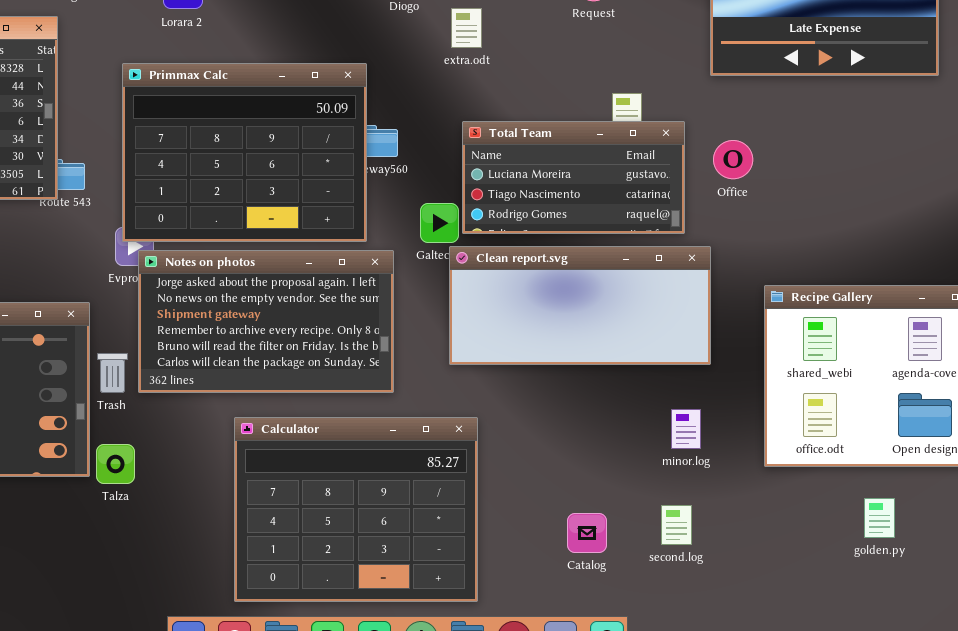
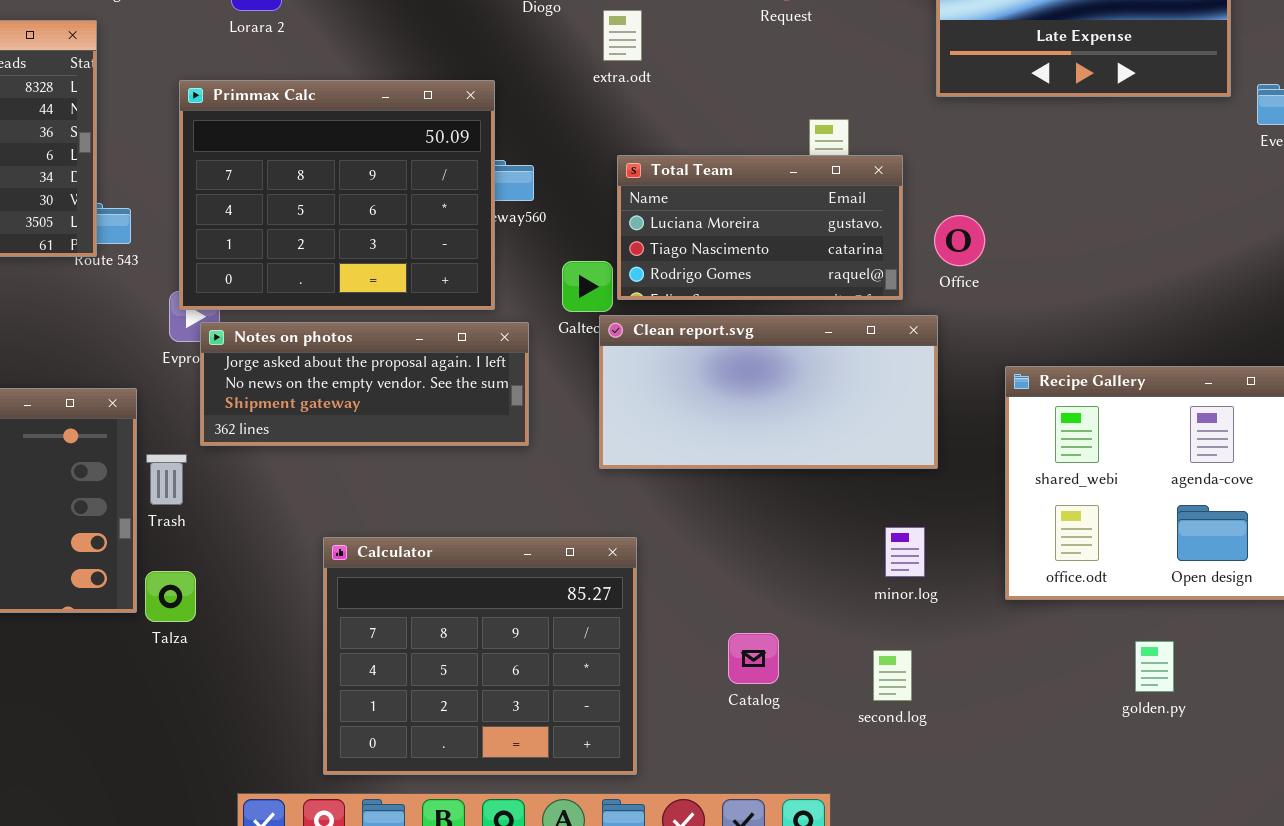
Office: [713,140,753,179] -> [934,215,985,266], moved
Notes on photos: [138,250,394,393] -> [200,322,529,446], resized
Catalog: [567,513,607,553] -> [728,633,779,684], moved

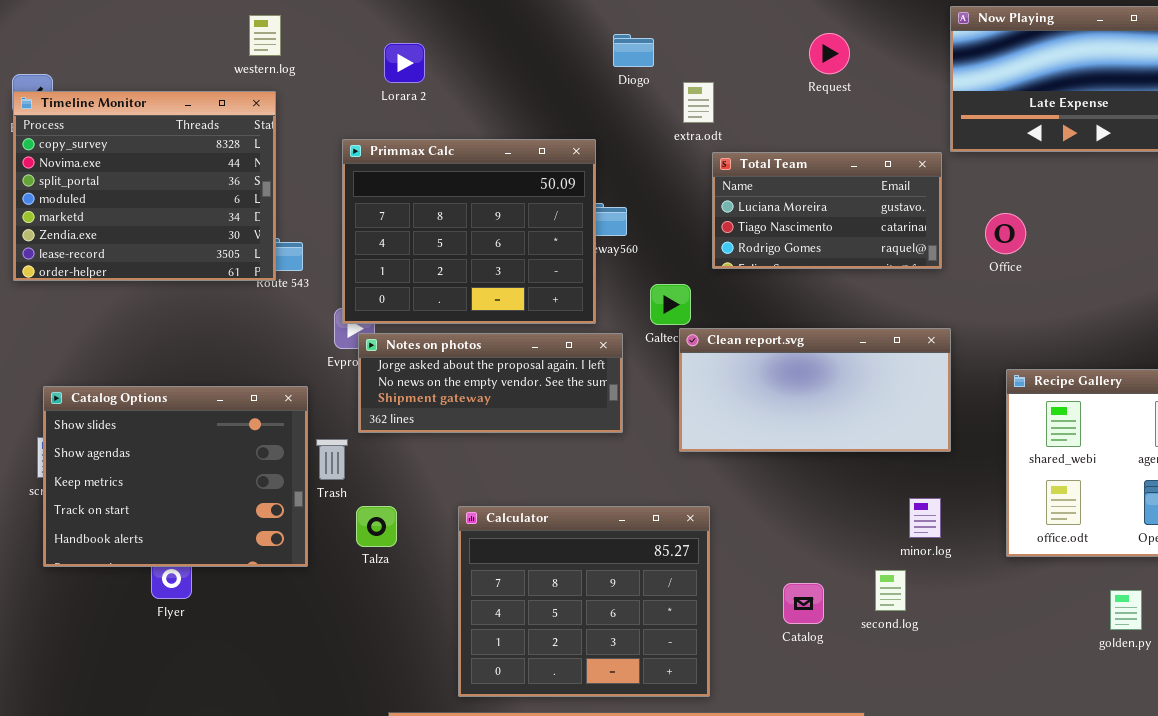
Total Team: [617,155,903,300] -> [712,152,942,269], moved
Office: [934,215,985,266] -> [985,213,1026,254], moved
Talza: [145,571,196,622] -> [356,506,397,547], moved
second.log: [873,650,912,701] -> [875,570,906,611], moved

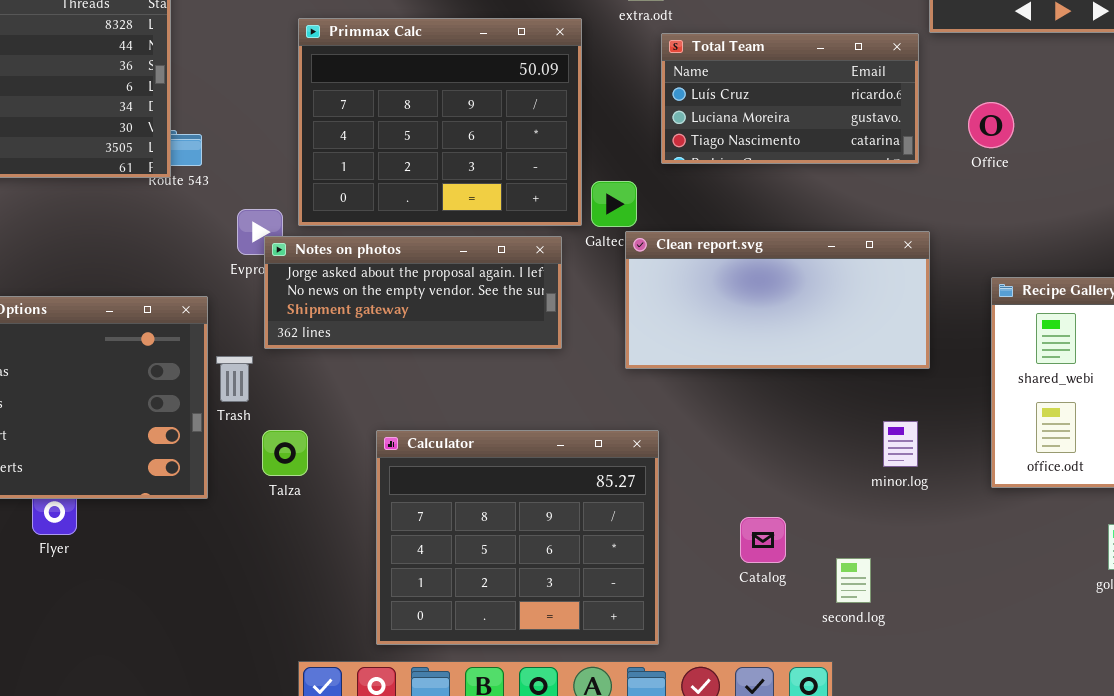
Primmax Calc: [342,139,596,324] -> [298,18,582,226], moved
Total Team: [712,152,942,269] -> [661,33,919,164], scrolled up 1 row
second.log: [875,570,906,611] -> [836,558,871,603], moved

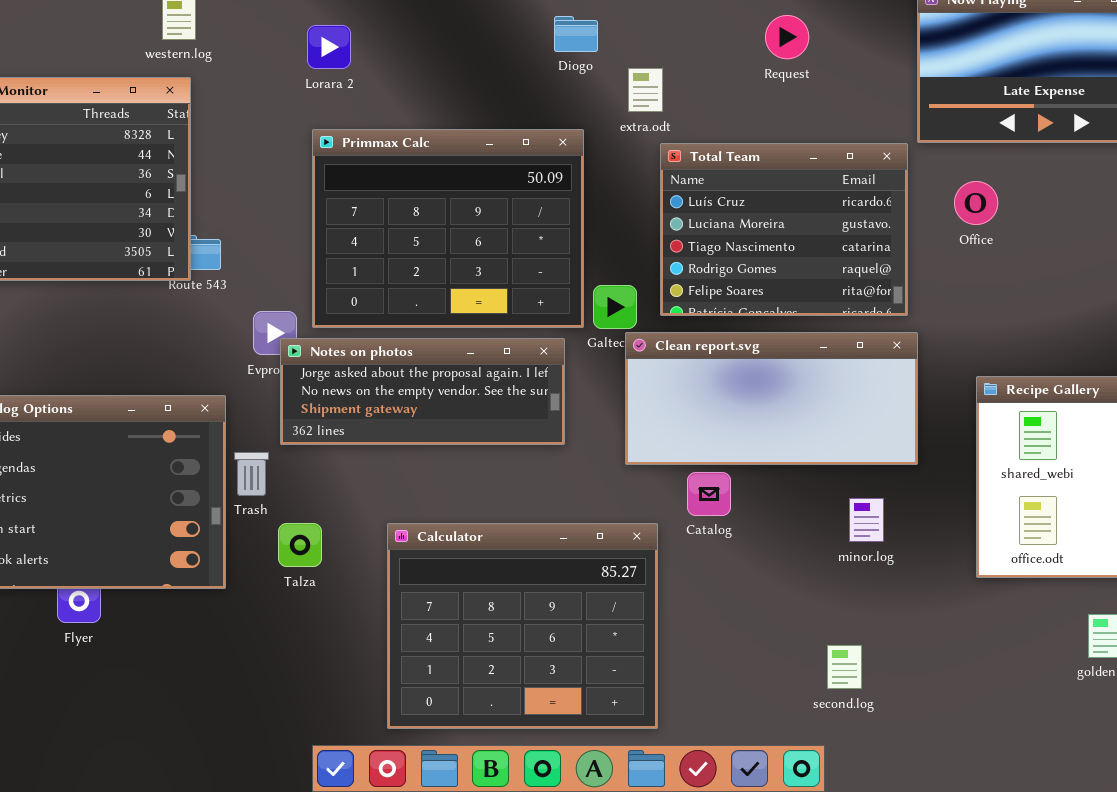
Total Team: [661,33,919,164] -> [660,143,908,316], resized
Office: [968,102,1014,148] -> [954,181,998,225], moved
minor.log: [883,421,918,467] -> [849,498,884,542], moved
Catalog: [740,517,786,563] -> [687,472,731,516], moved

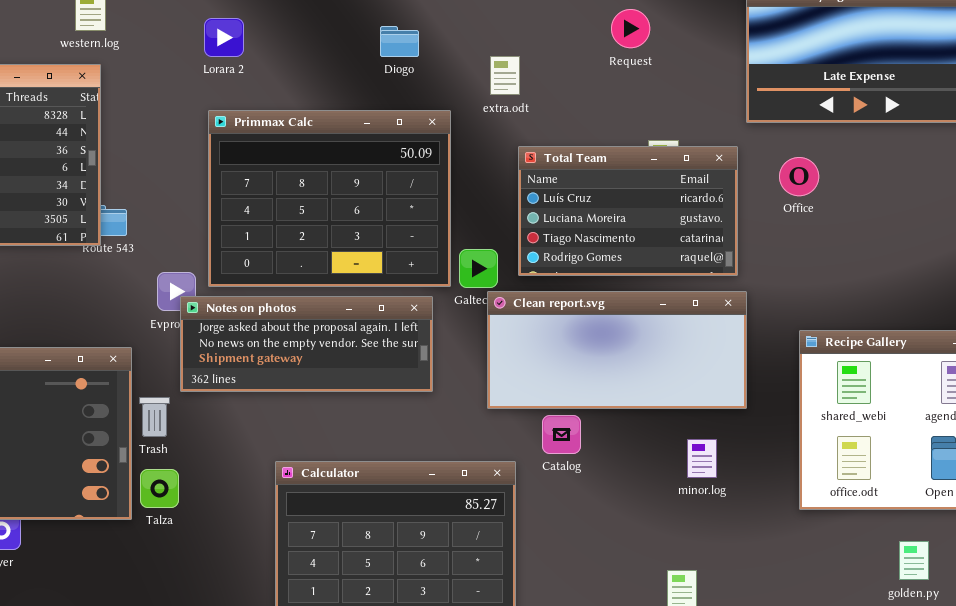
Diogo: [554,16,598,52] -> [380,26,419,57], moved
Total Team: [660,143,908,316] -> [518,146,738,276], resized
Talza: [278,523,322,567] -> [140,469,179,508], moved

